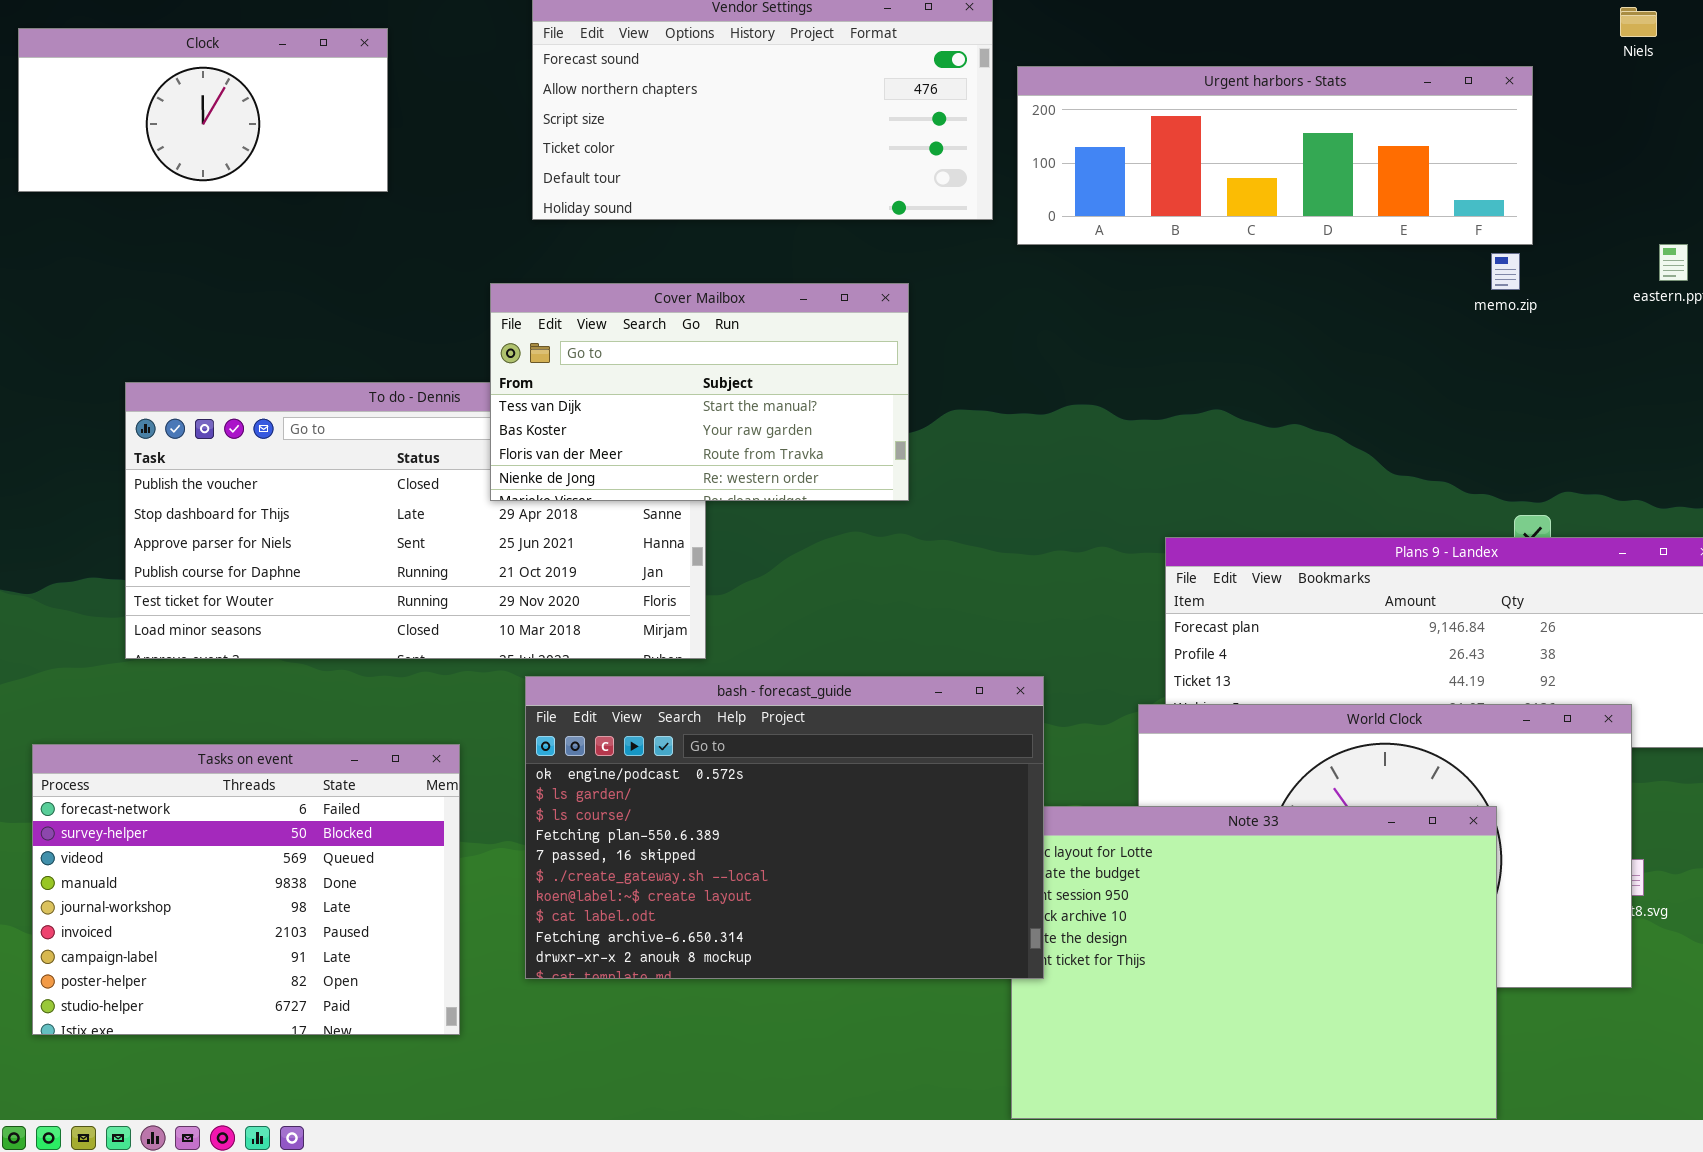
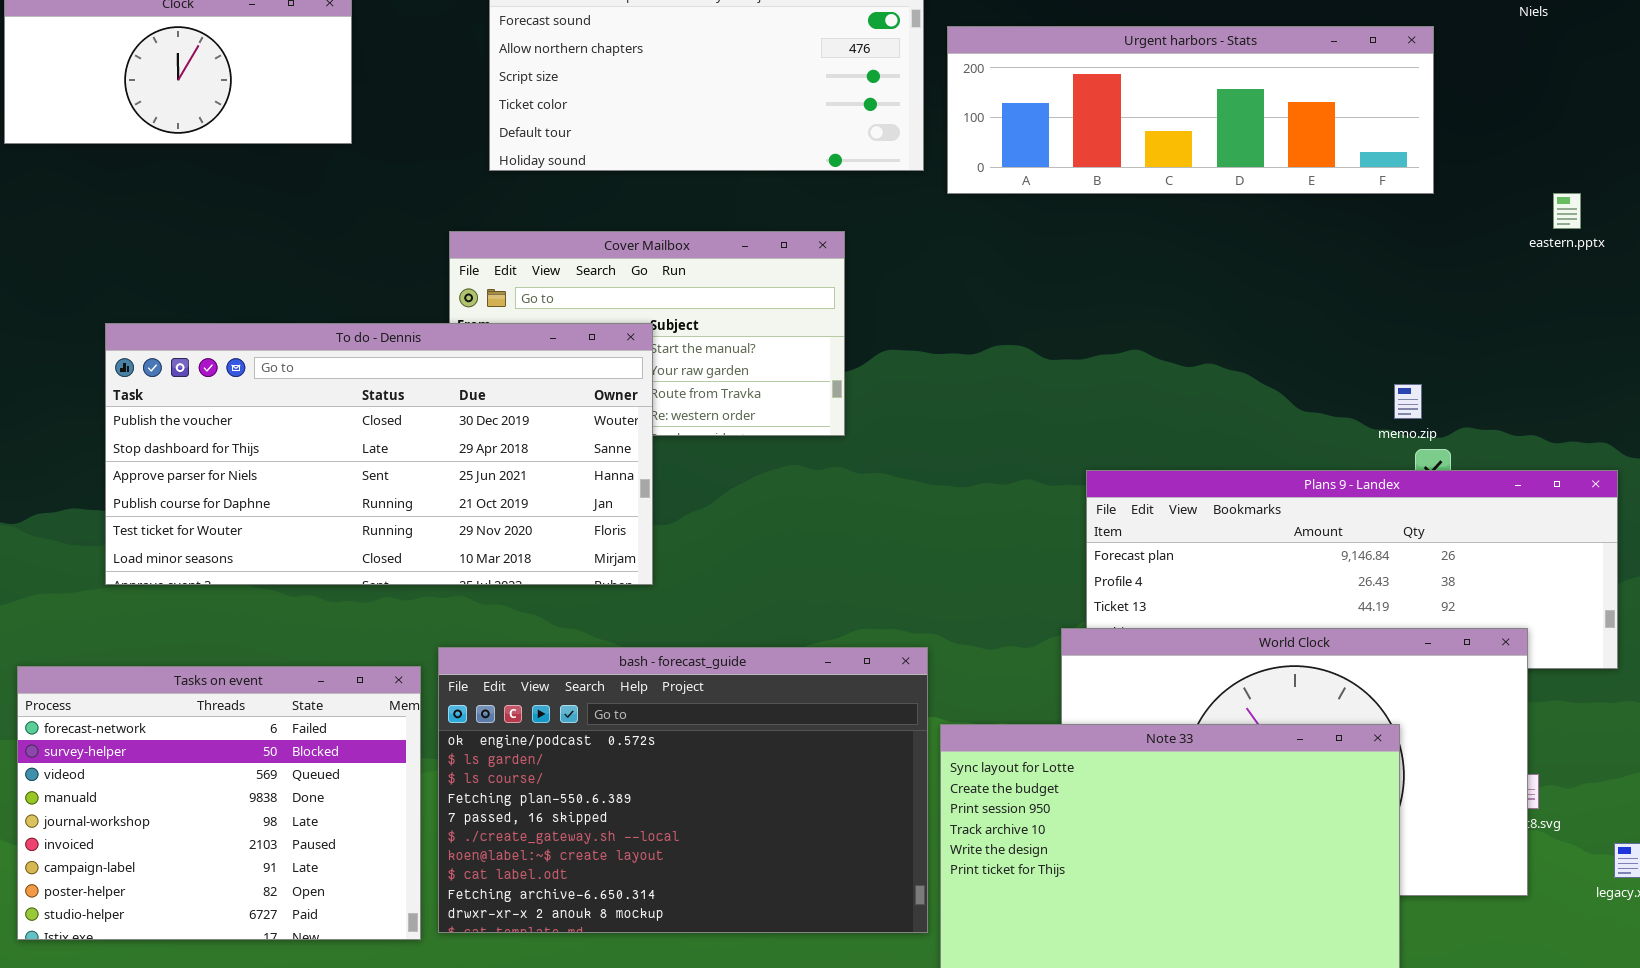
memo.zip: [1491,253,1520,290] -> [1394,384,1422,419], moved
To do - Dennis: [125,382,706,659] -> [105,323,653,585], raised
bash - forecast_guide: [525,676,1044,979] -> [438,647,928,933], moved

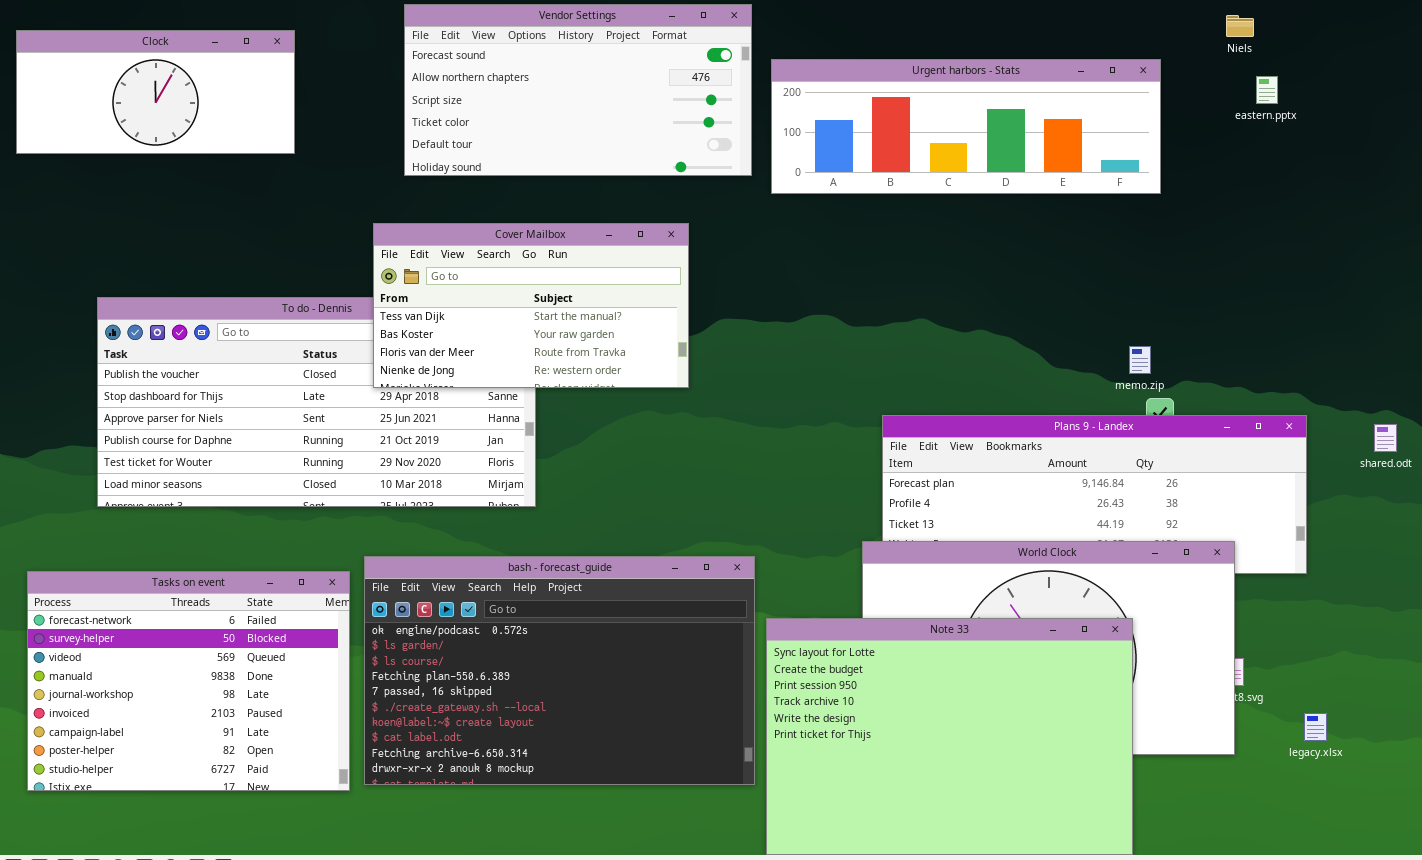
eastern.pptx: [1553,193,1581,229] -> [1256,76,1278,104], moved
Cover Mailbox: [449,231,845,436] -> [373,223,689,388], raised

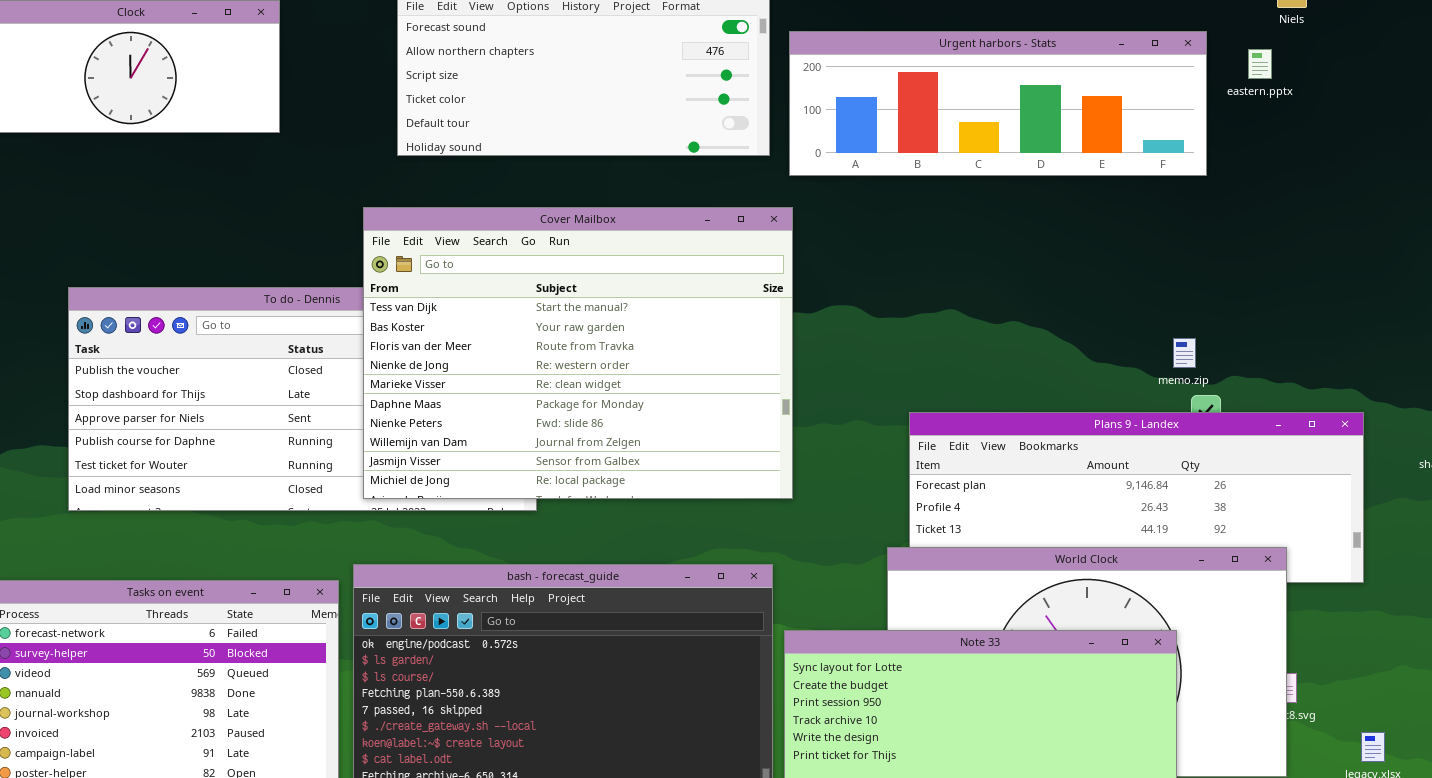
eastern.pptx: [1256,76,1278,104] -> [1248,49,1272,79], moved
Cover Mailbox: [373,223,689,388] -> [363,207,793,499], resized

